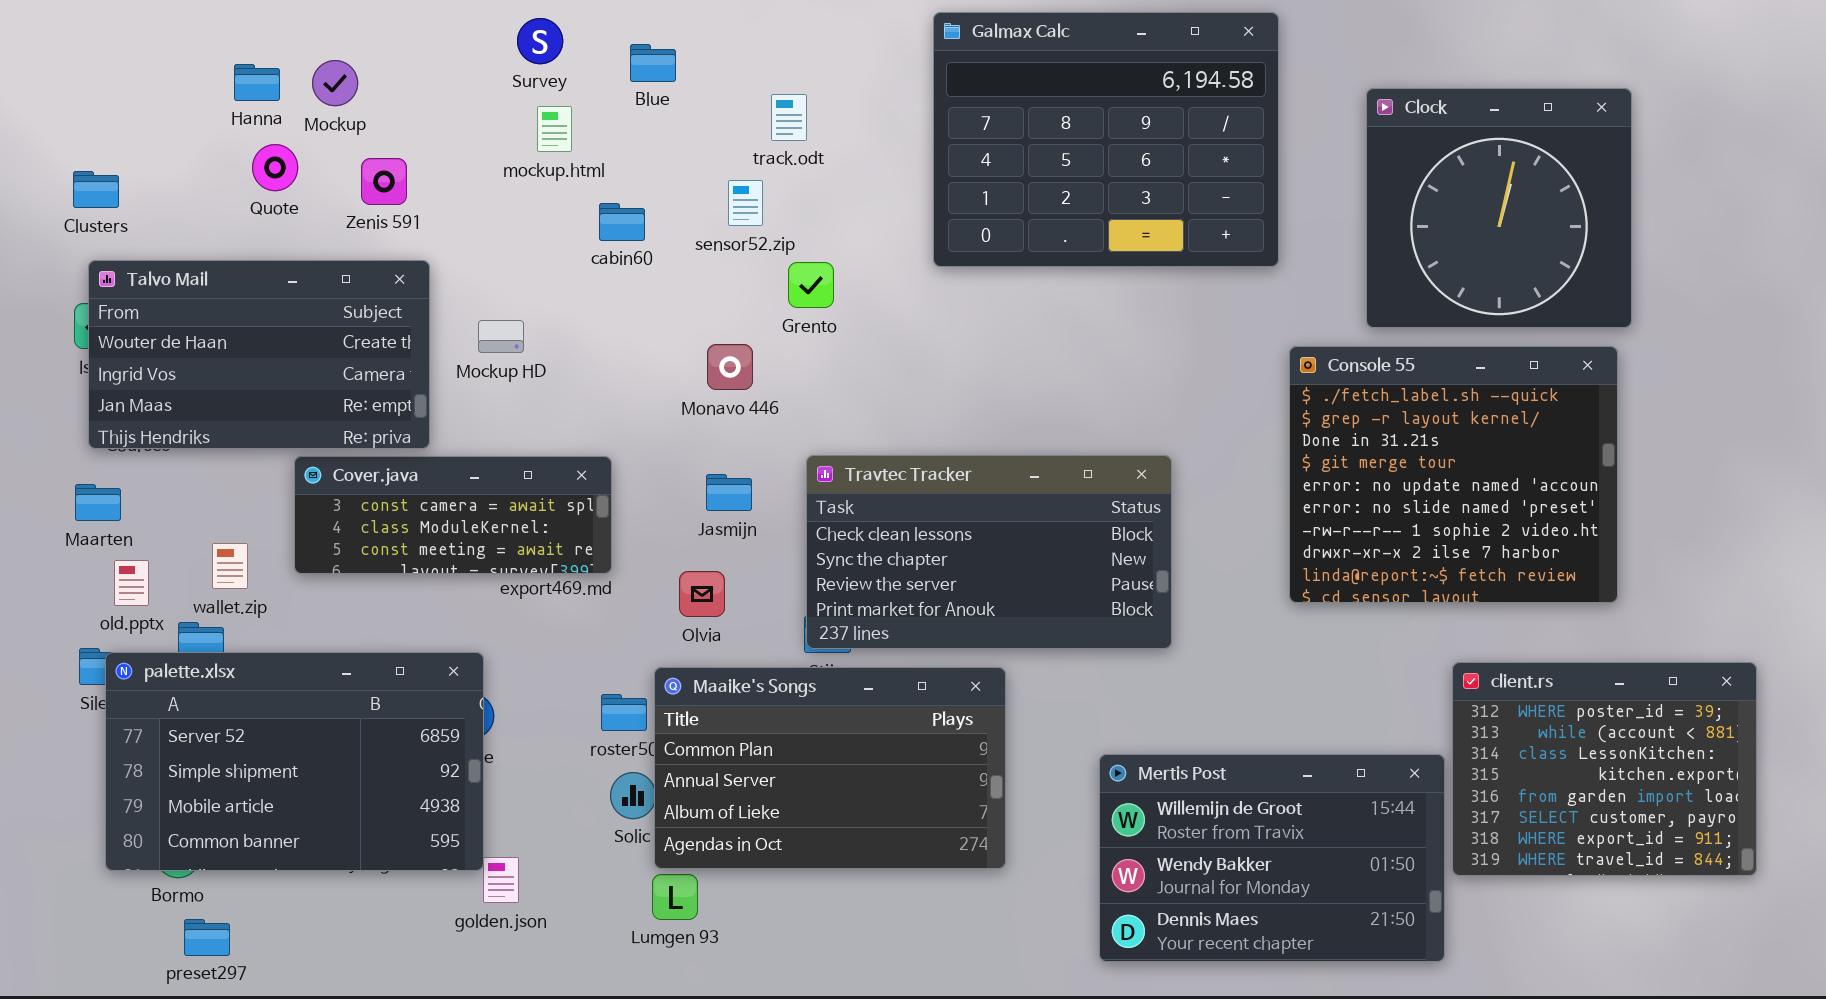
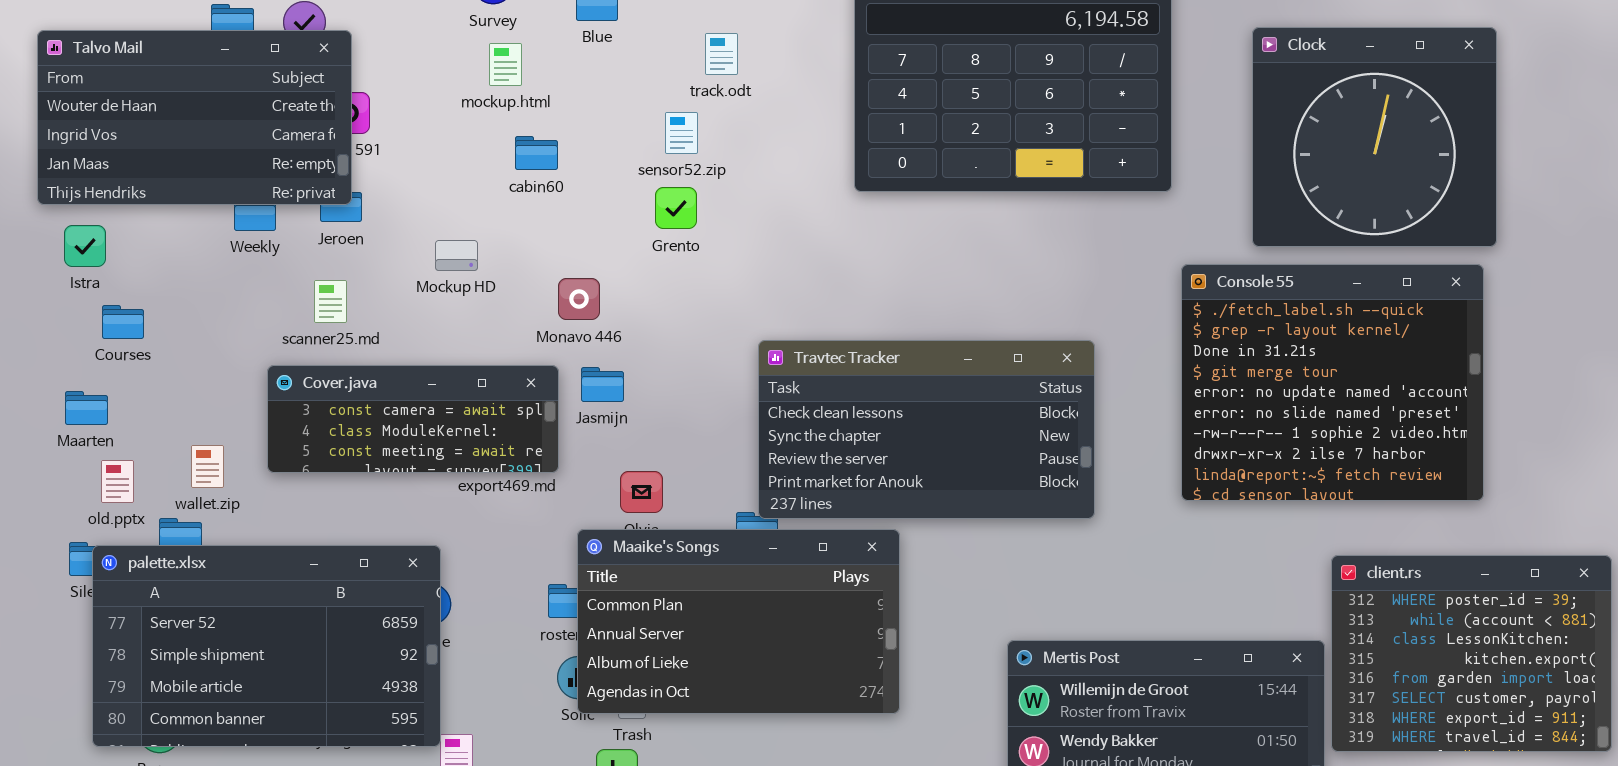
cabin60: [599,203,645,241] -> [515,136,558,170], moved
Talvo Mail: [88,260,430,449] -> [37,30,352,205], moved
Grento: [788,262,834,308] -> [655,187,697,229], moved
Monavo 446: [707,344,753,390] -> [558,278,600,320], moved
Travtec Tracker: [806,455,1172,649] -> [758,340,1095,519], moved
Jasmijn: [706,474,752,511] -> [581,367,624,402], moved
Maaike's Songs: [654,667,1006,869] -> [577,529,900,714], moved

